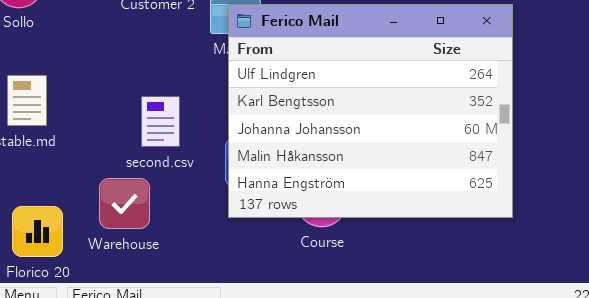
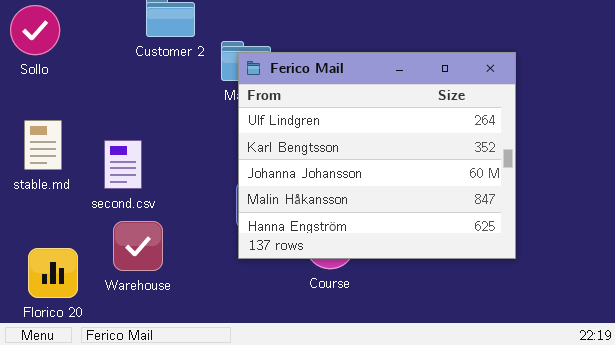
second.csv: [141,96,180,147] -> [104,140,142,189], moved

